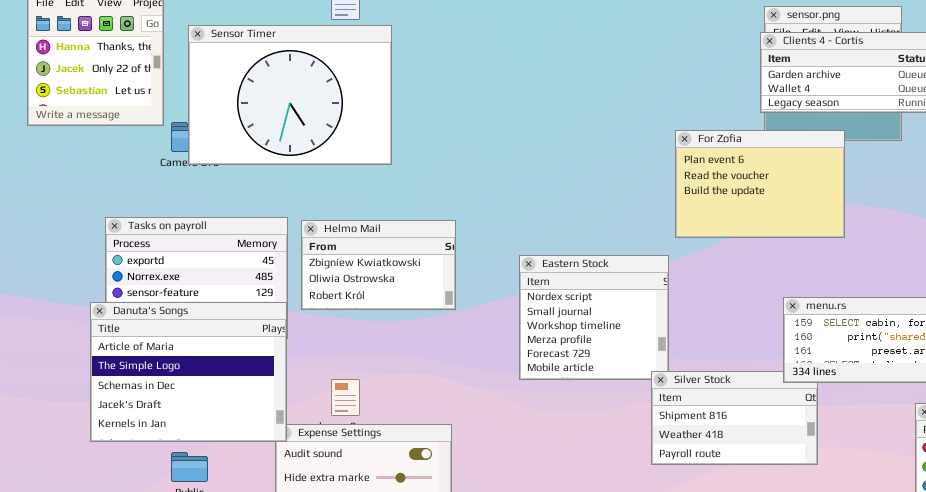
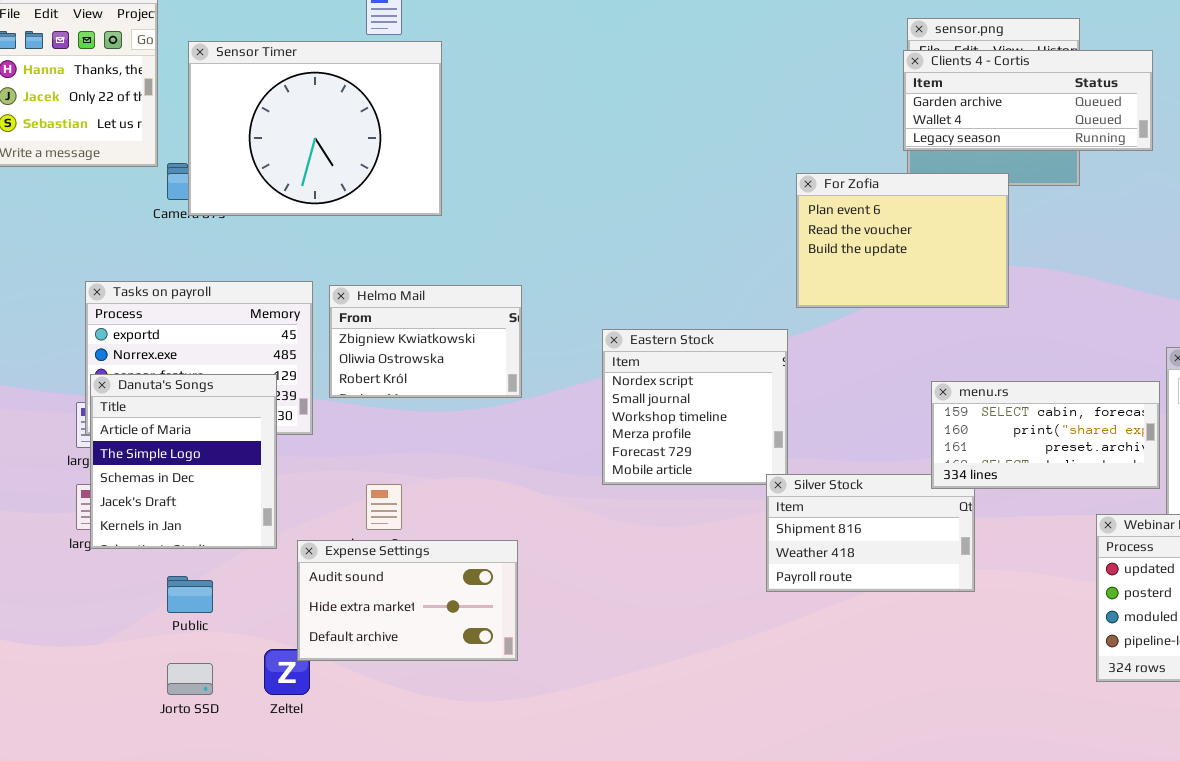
Danuta's Songs: [90,302,287,442] -> [90,374,277,549], moved, resized

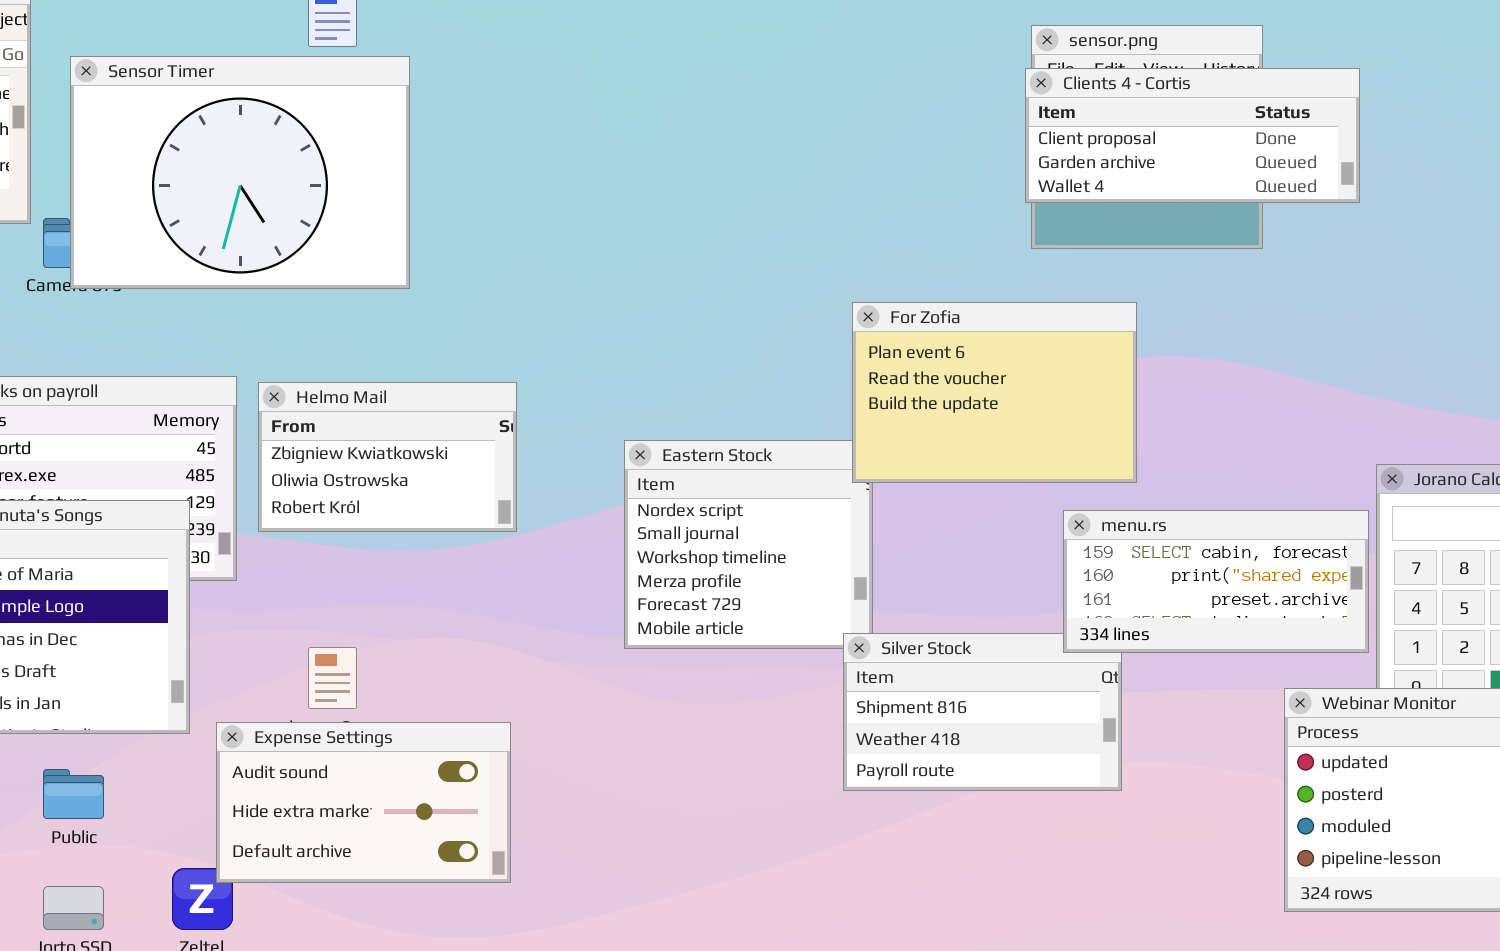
Clients 4 - Cortis: [903,50,1153,151] -> [1025,68,1360,203], scrolled up 1 row
For Zofia: [796,173,1009,308] -> [852,302,1137,483], moved

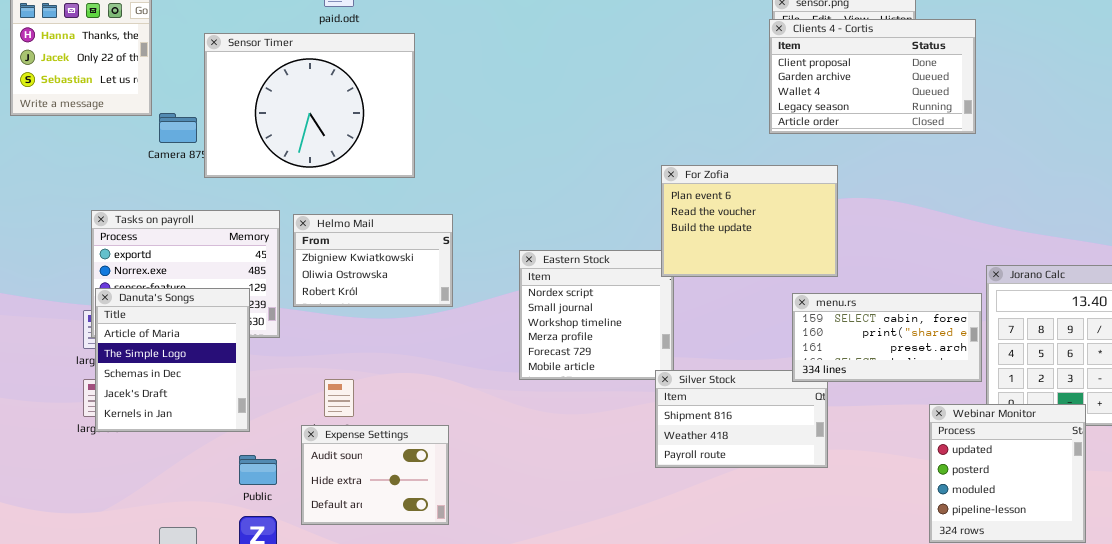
Sensor Timer: [70,56,410,289] -> [204,33,415,178], moved
Clients 4 - Cortis: [1025,68,1360,203] -> [769,19,976,134], resized
Expense Settings: [216,722,511,883] -> [301,425,449,525], resized
Public: [43,769,104,819] -> [239,455,277,485], moved

